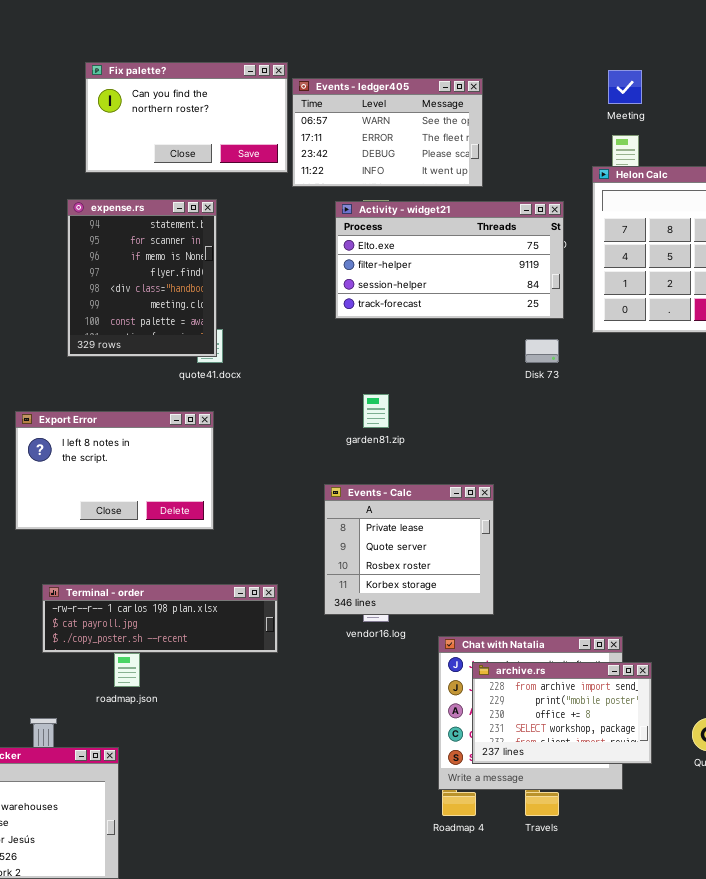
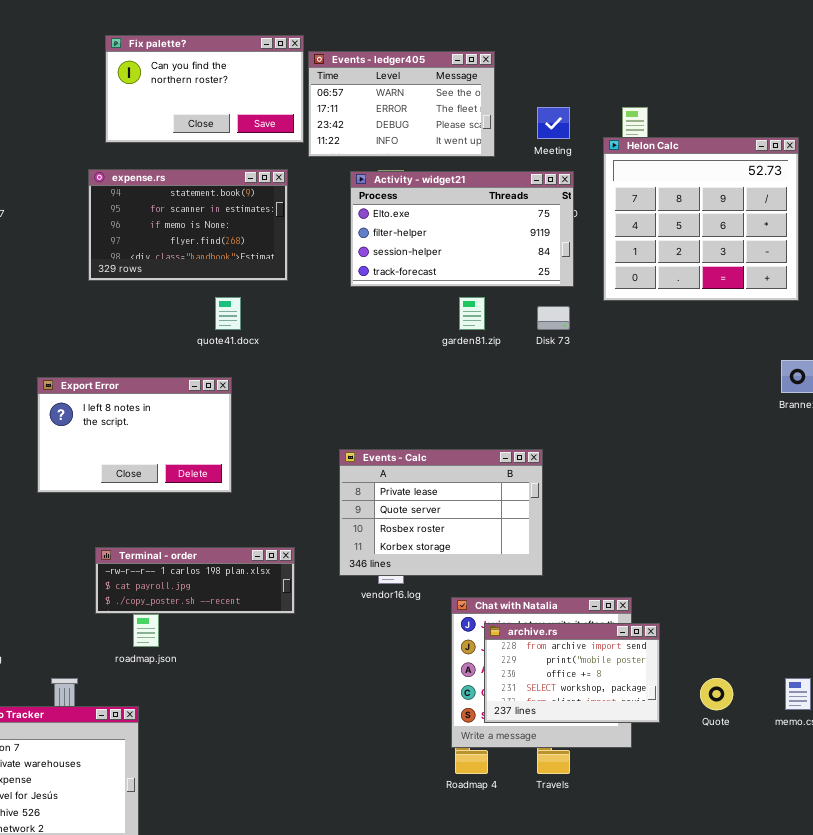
Meeting: [608,70,642,104] -> [537,107,570,139], moved
expense.rs: [67,199,217,357] -> [88,169,288,281], resized
garden81.zip: [363,394,389,428] -> [459,297,485,330], moved
Events - Calc: [324,484,494,615] -> [339,449,543,576], resized
Terminal - order: [42,584,278,653] -> [95,547,295,614], resized

